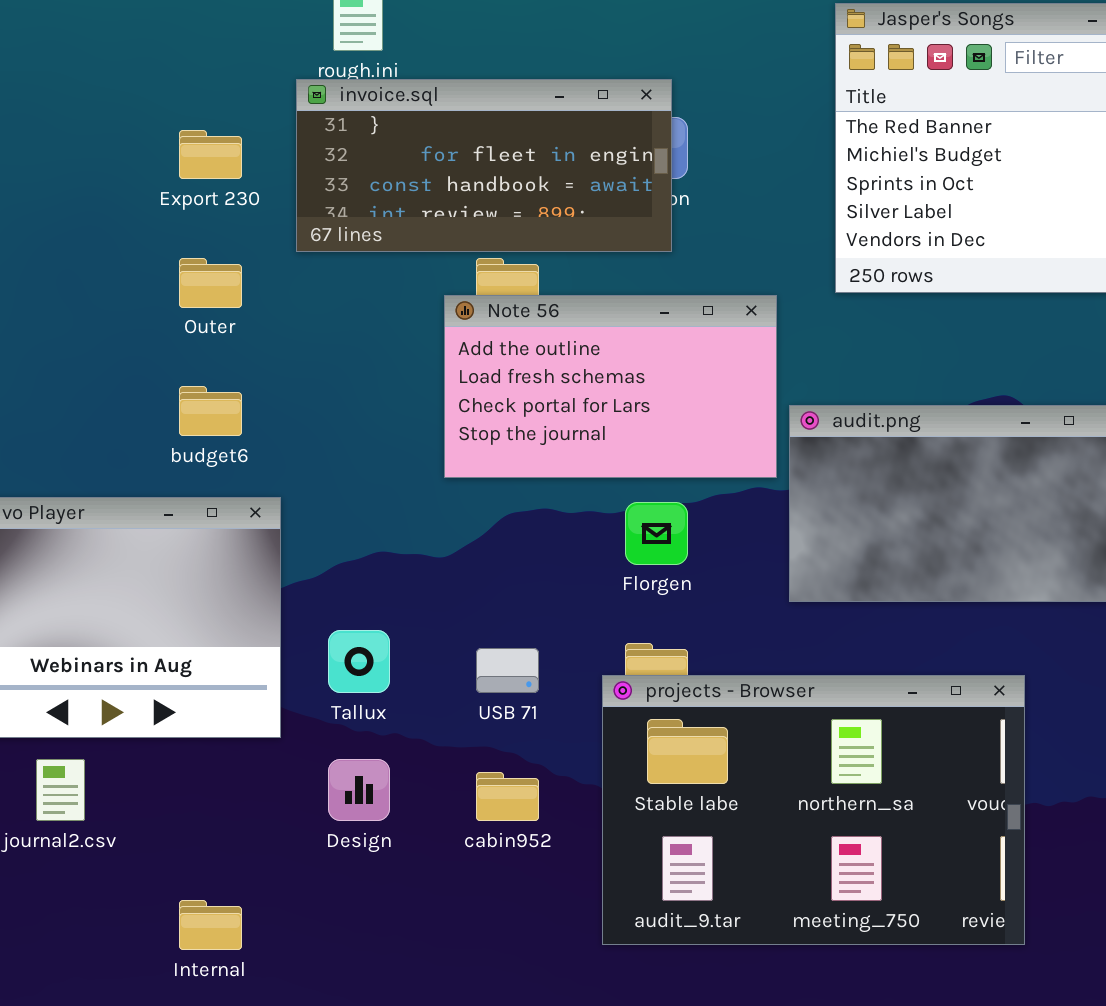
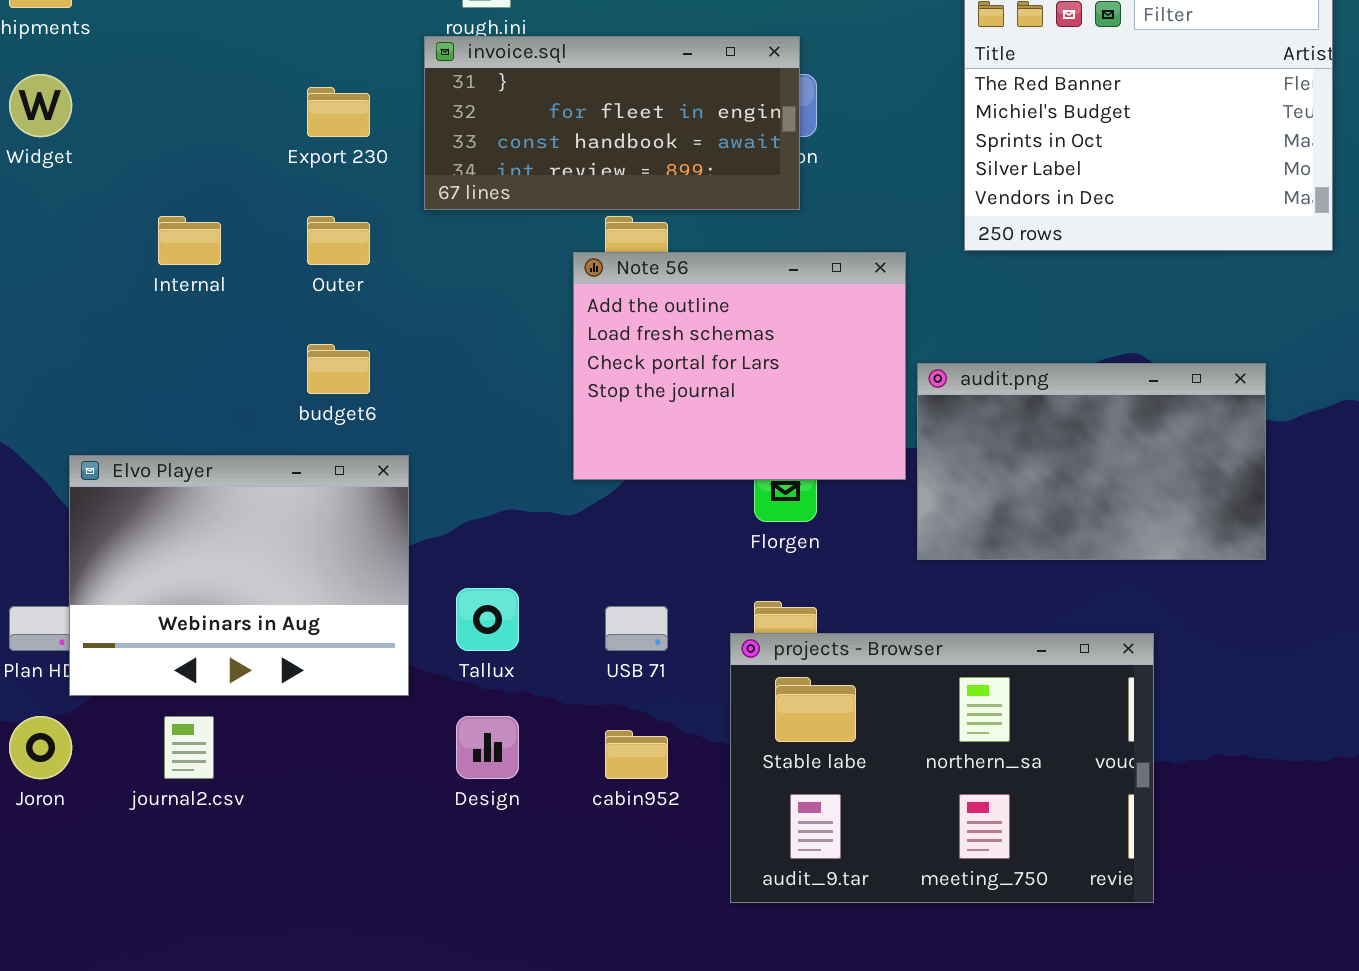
Note 56: [444,295,777,478] -> [573,252,906,480], resized
Internal: [179,900,242,950] -> [158,216,221,265], moved

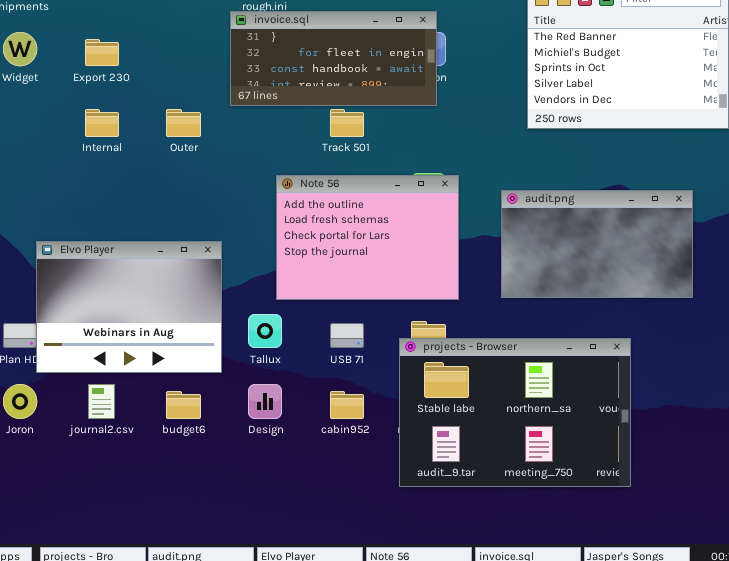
Export 230: [307,87,370,137] -> [85,39,119,66], moved
Note 56: [573,252,906,480] -> [276,175,459,300], moved
budget6: [307,344,370,394] -> [166,391,201,419], moved

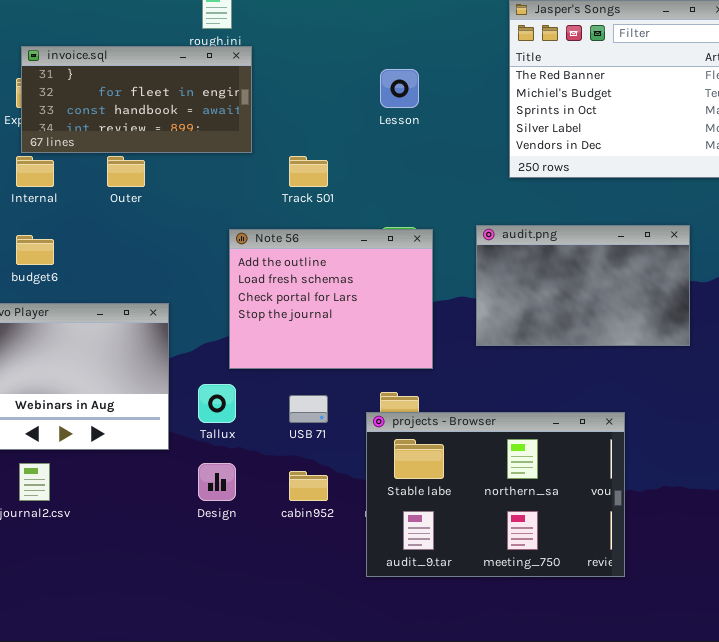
invoice.sql: [230,11,437,106] -> [21,46,252,153], moved
audit.png: [501,190,693,298] -> [476,225,690,346], moved
budget6: [166,391,201,419] -> [16,235,54,265], moved

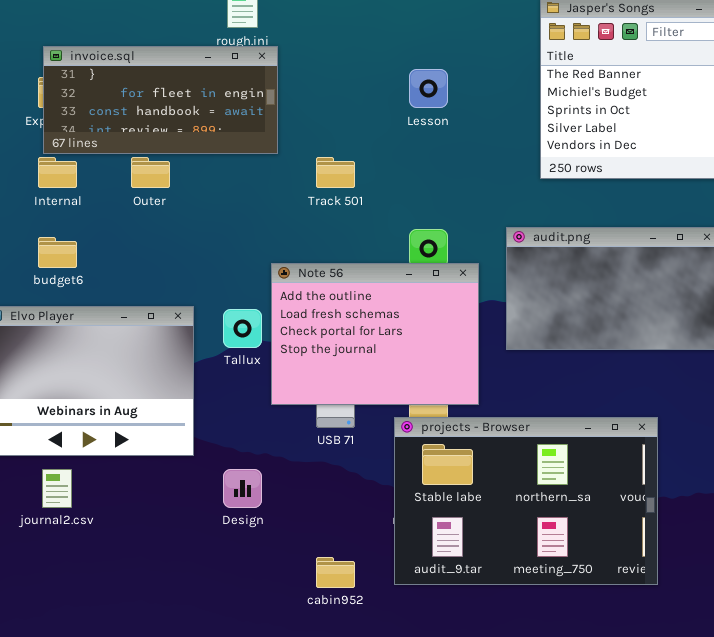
Note 56: [229,229,433,369] -> [271,263,479,405], moved
Tallux: [198,384,236,423] -> [223,309,262,348], moved
cabin952: [289,471,328,501] -> [316,557,355,588], moved

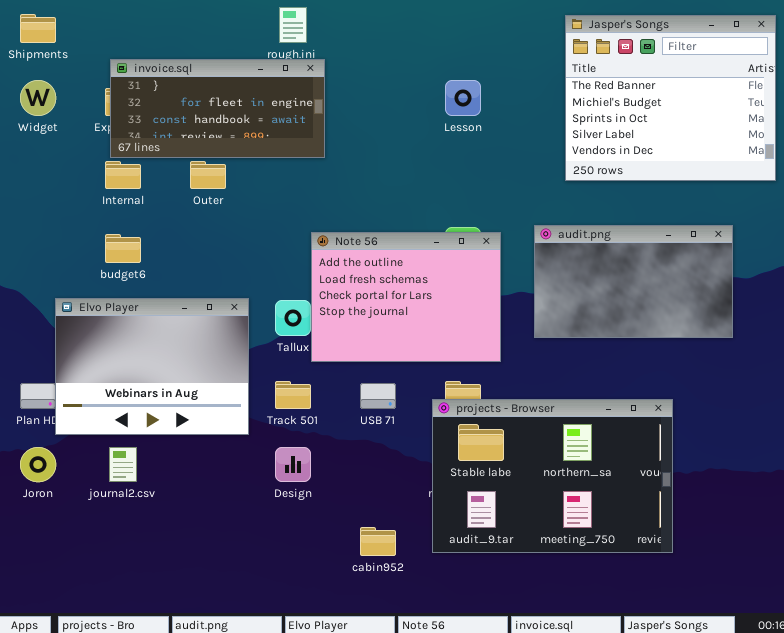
Track 501: [316,157,355,188] -> [275,381,311,409], moved
Note 56: [271,263,479,405] -> [311,232,501,362], moved

